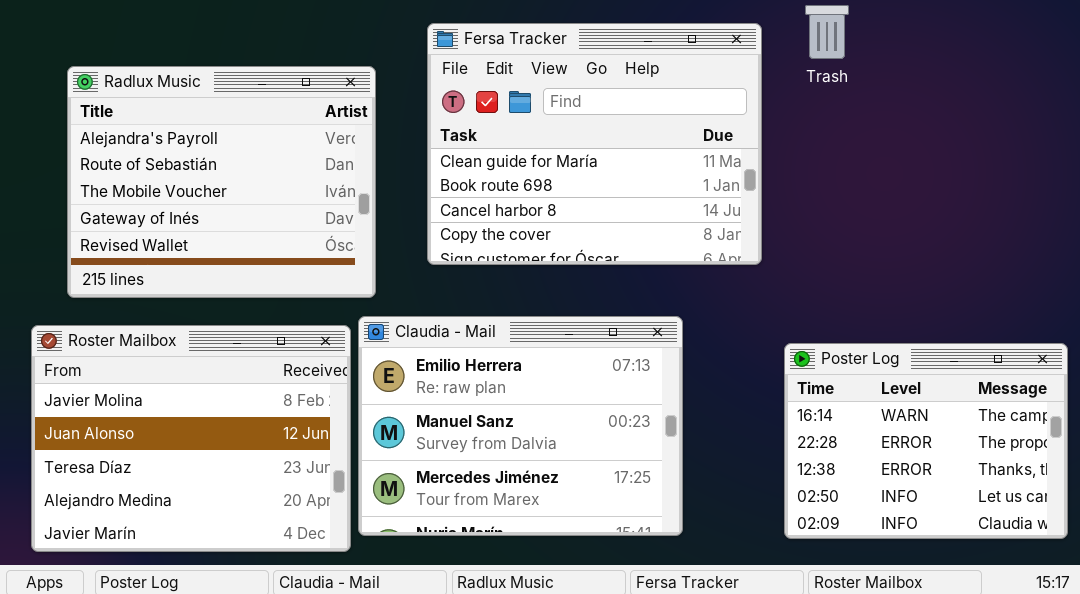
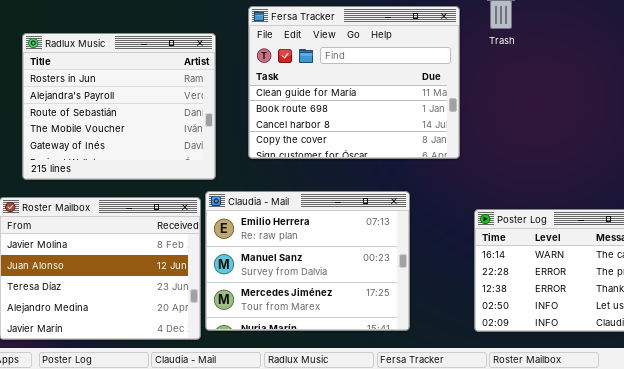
Radlux Music: [67,66,376,298] -> [22,33,216,180], scrolled up 1 row

